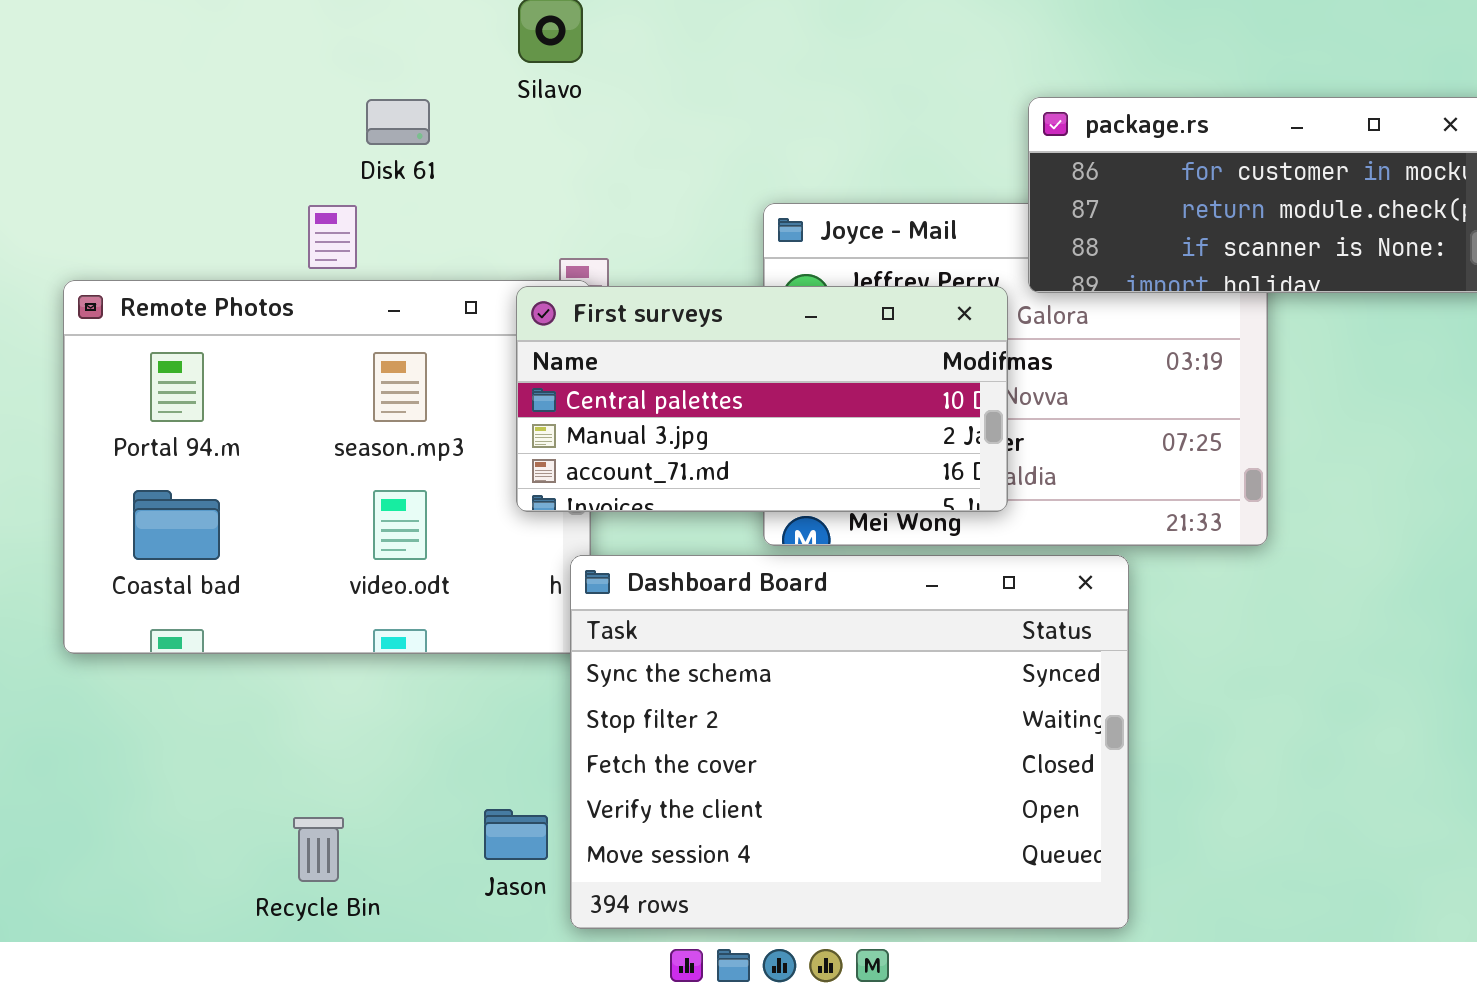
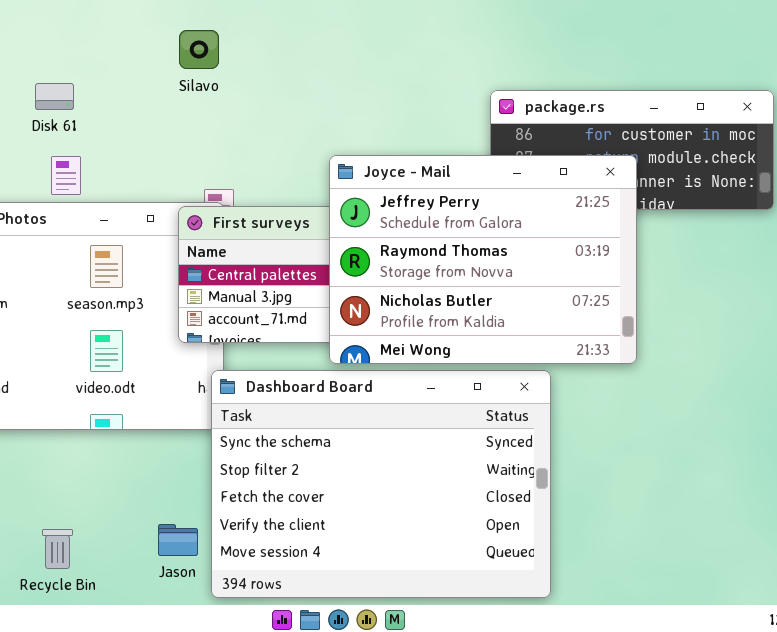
Disk 61: [366,99,430,145] -> [35,83,74,110], moved
Joyce - Mail: [763,203,1268,546] -> [329,155,637,364], raised

